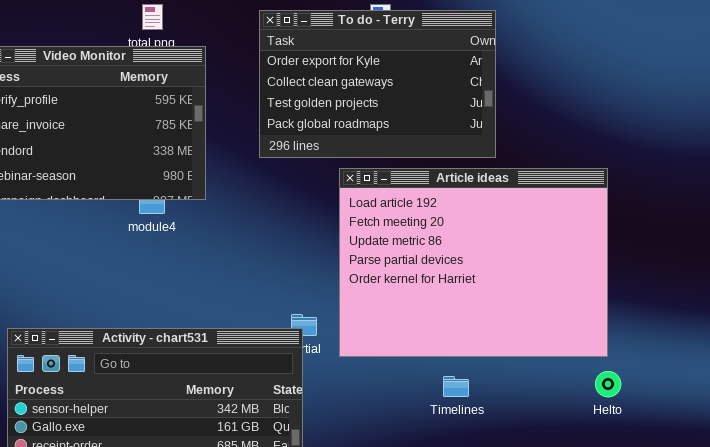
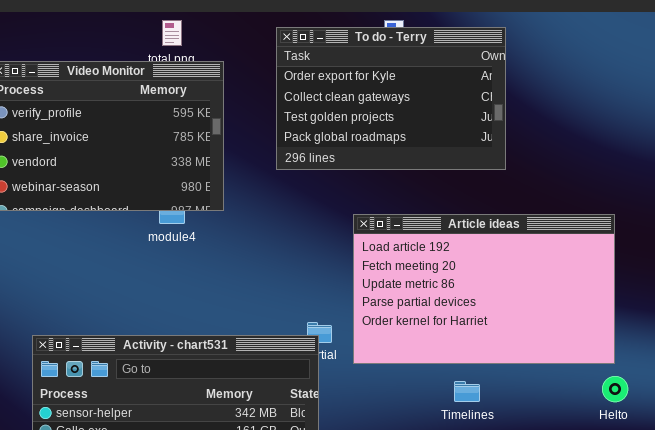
Article ideas: [339,168,608,357] -> [353,214,615,364], resized

